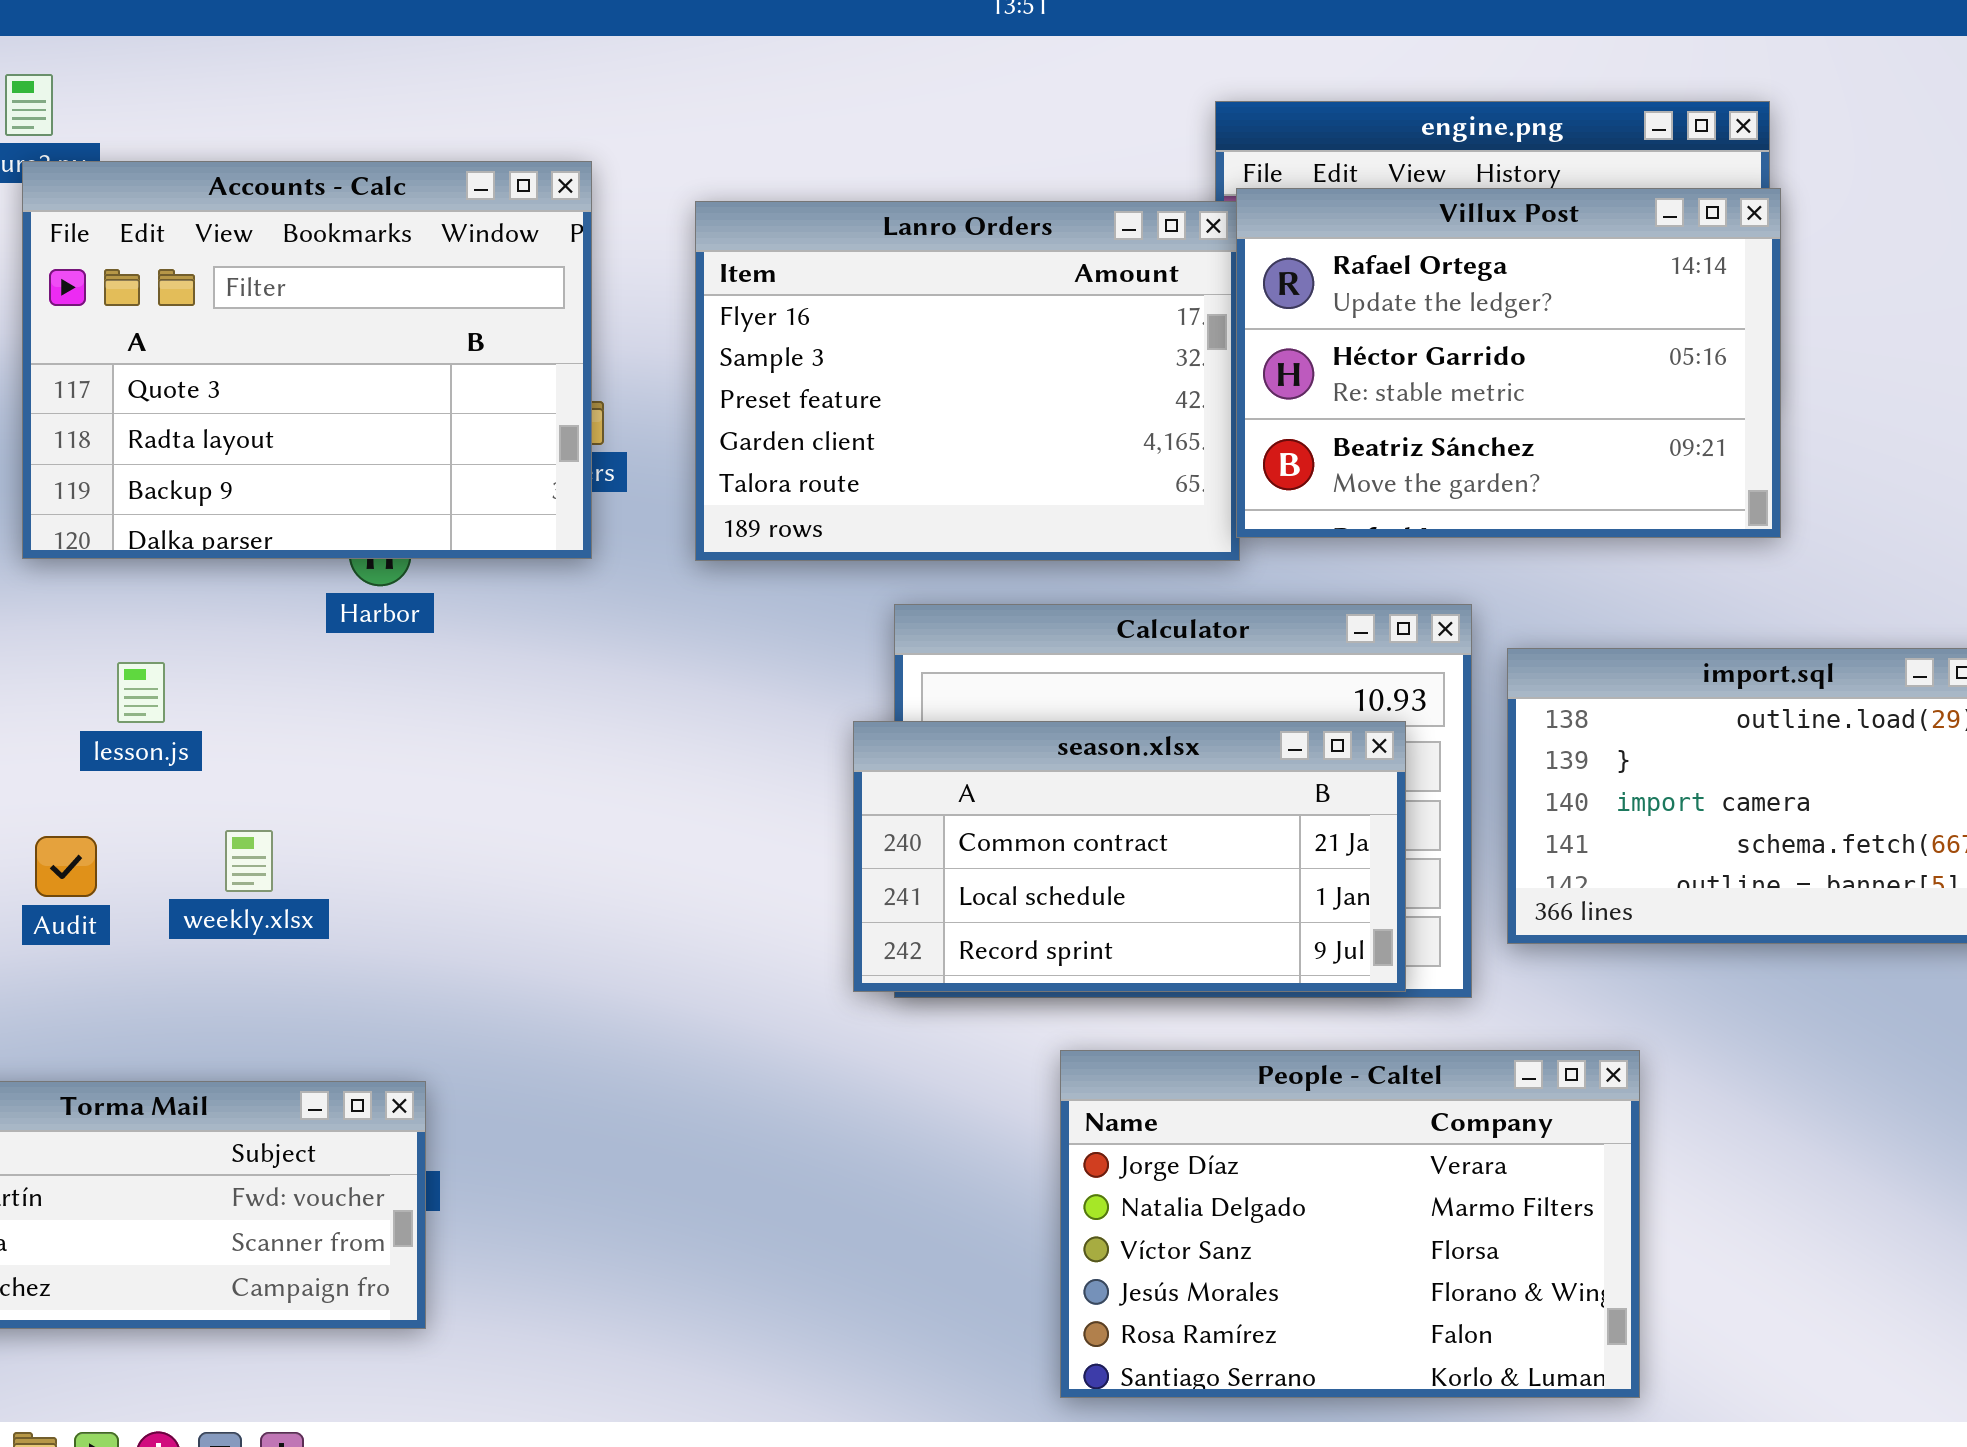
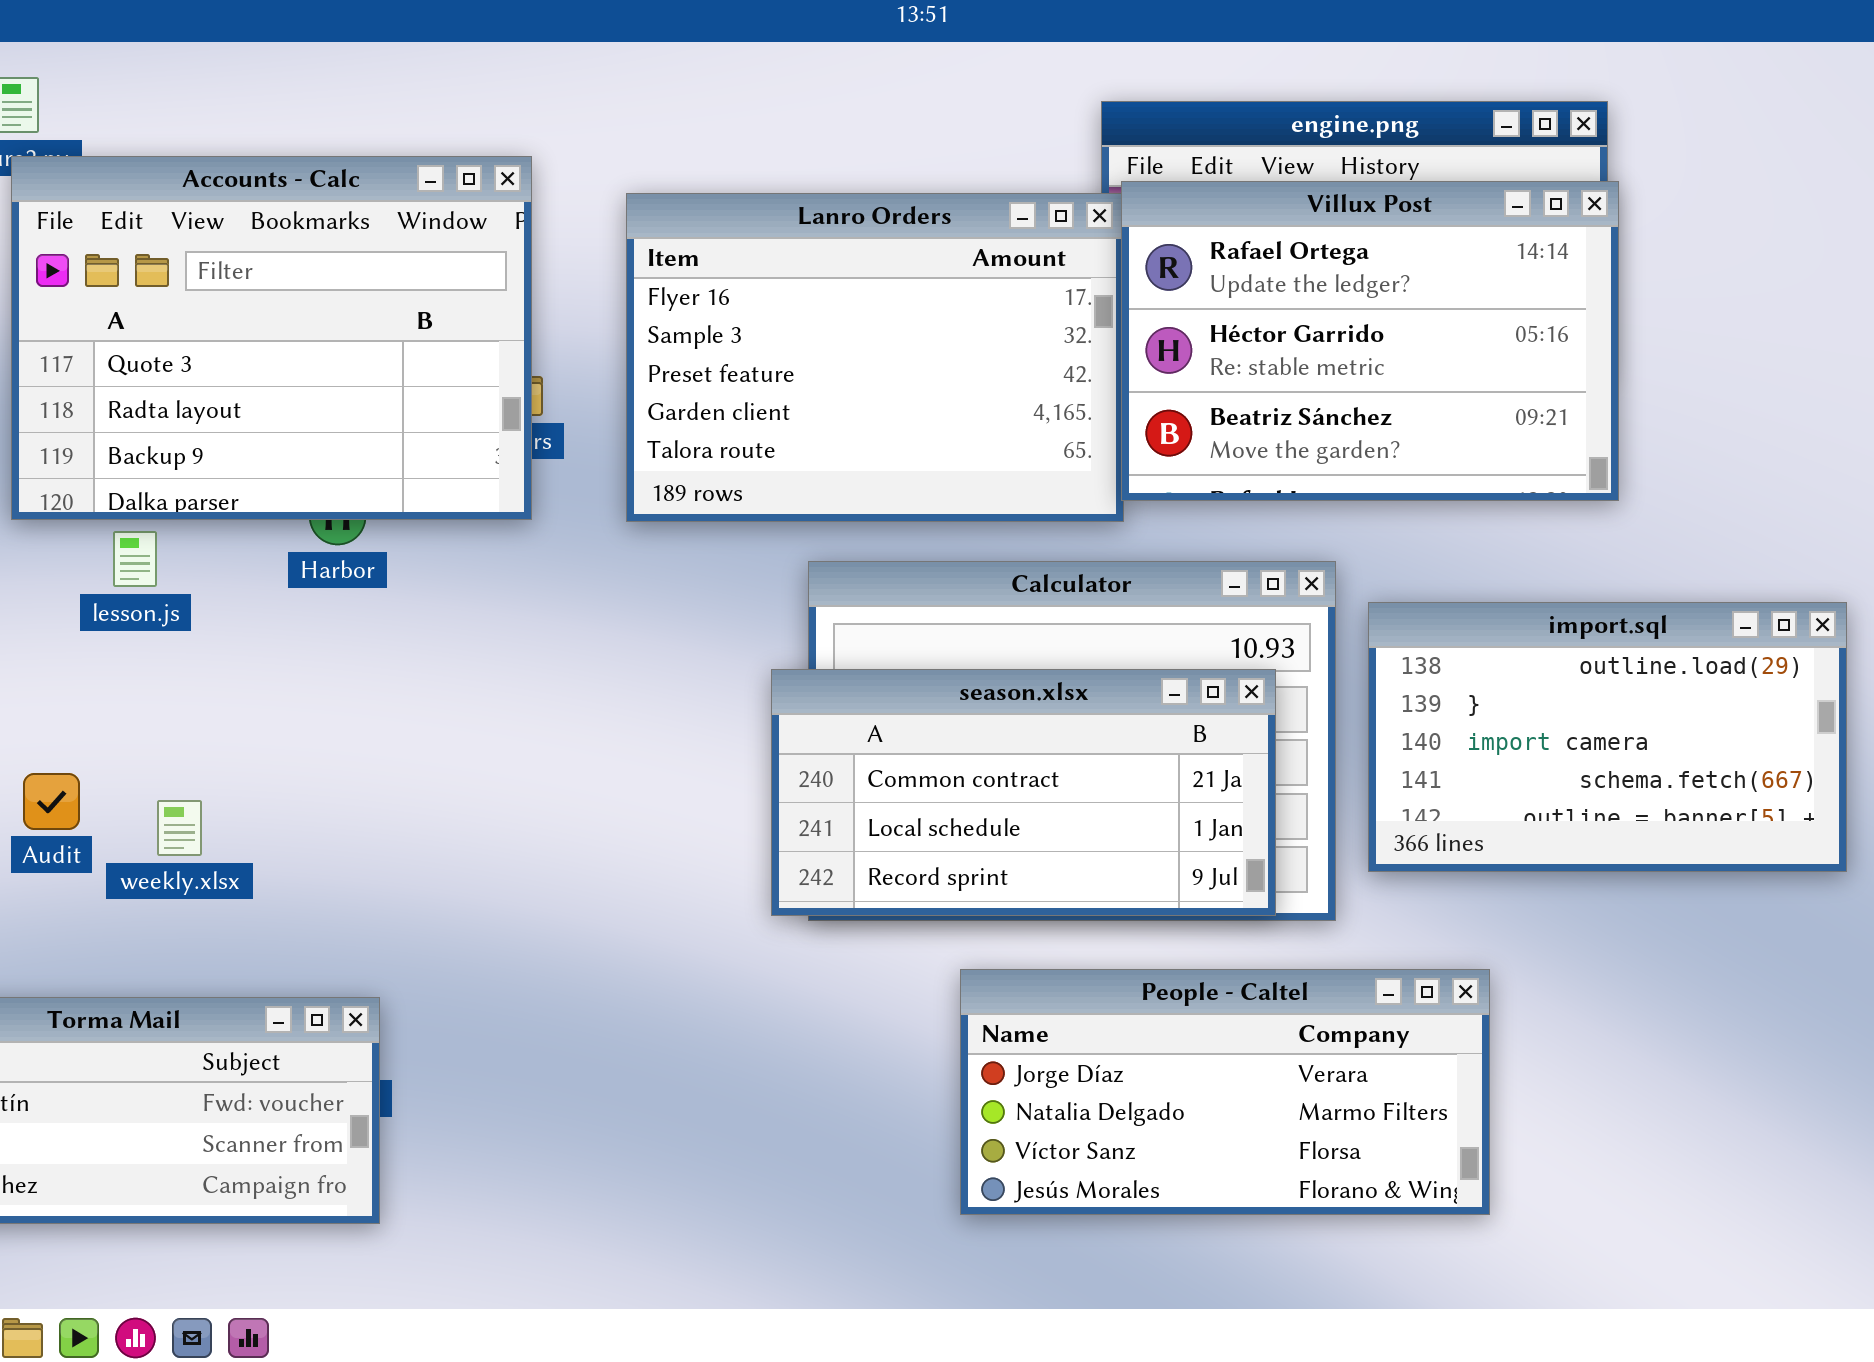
lesson.js: [117,662,165,723] -> [113,531,157,587], moved
weekly.xlsx: [225,830,273,892] -> [157,800,202,856], moved
People - Caltel: [1060,1050,1640,1398] -> [960,969,1490,1215], resized

